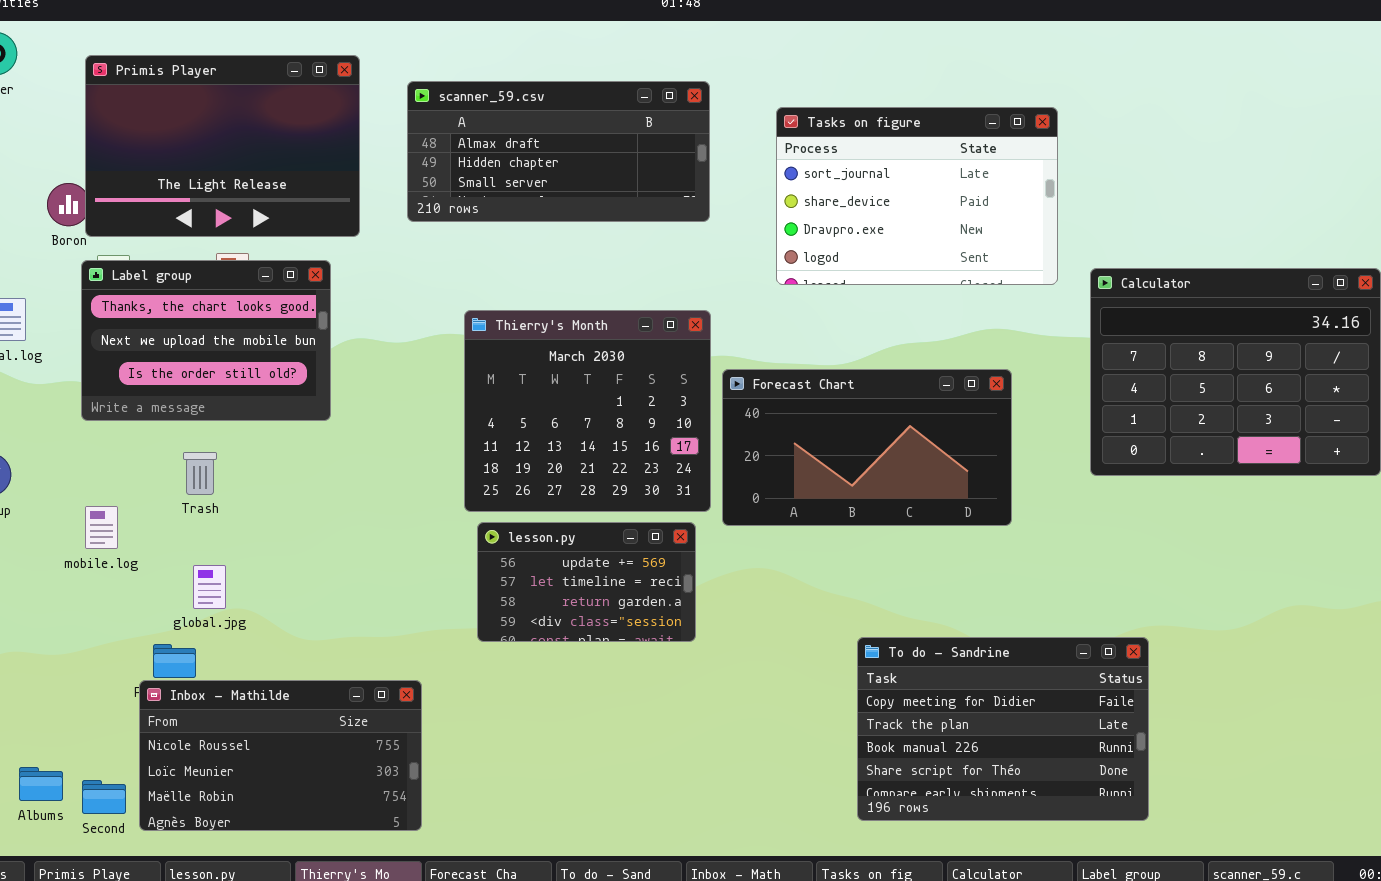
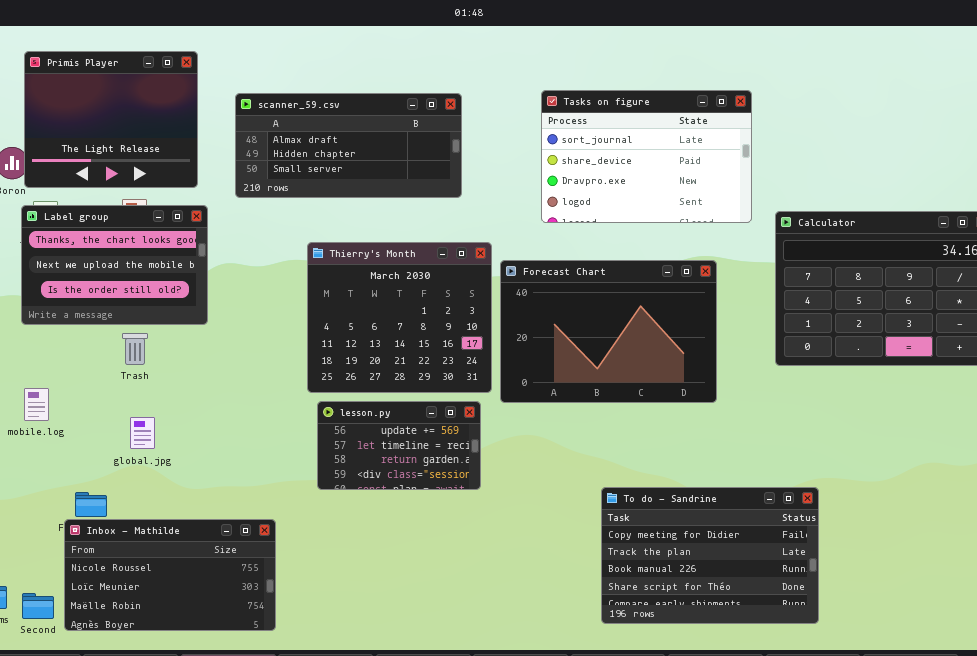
Primis Player: [85,55,360,237] -> [24,51,198,188], resized
scanner_59.csv: [407,81,710,222] -> [235,93,462,198], moved
Forecast Chart: [722,369,1012,526] -> [500,260,717,403], resized
Trash: [183,452,217,495] -> [122,333,148,365], moved
global.jpg: [193,565,226,609] -> [130,417,155,449], moved

